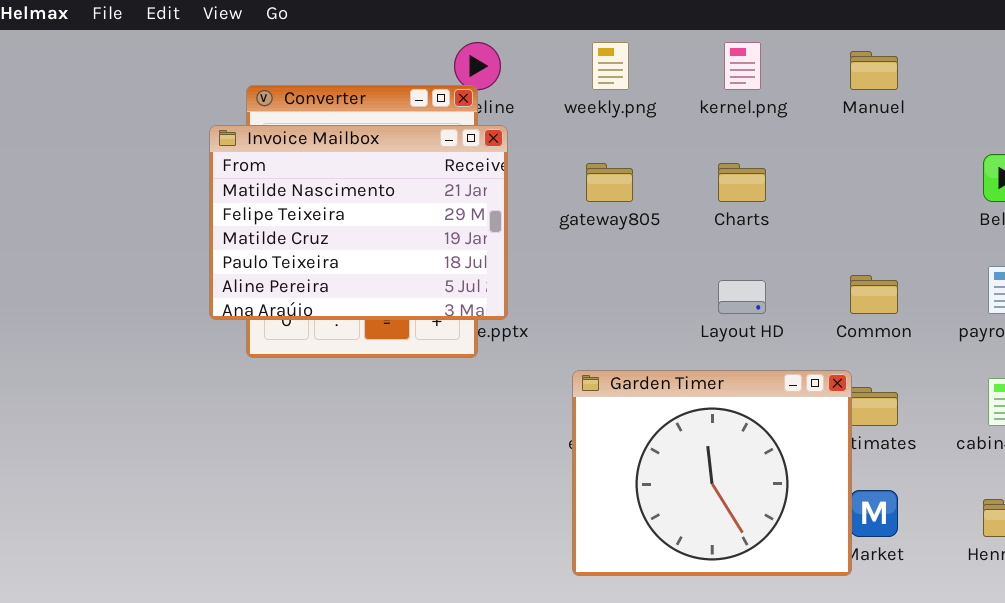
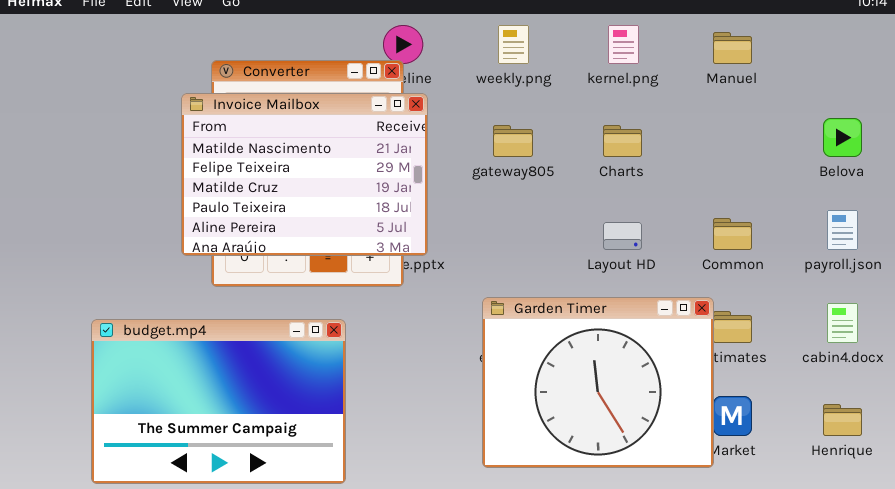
budget.mp4: none -> [91,319,346,484], opened

